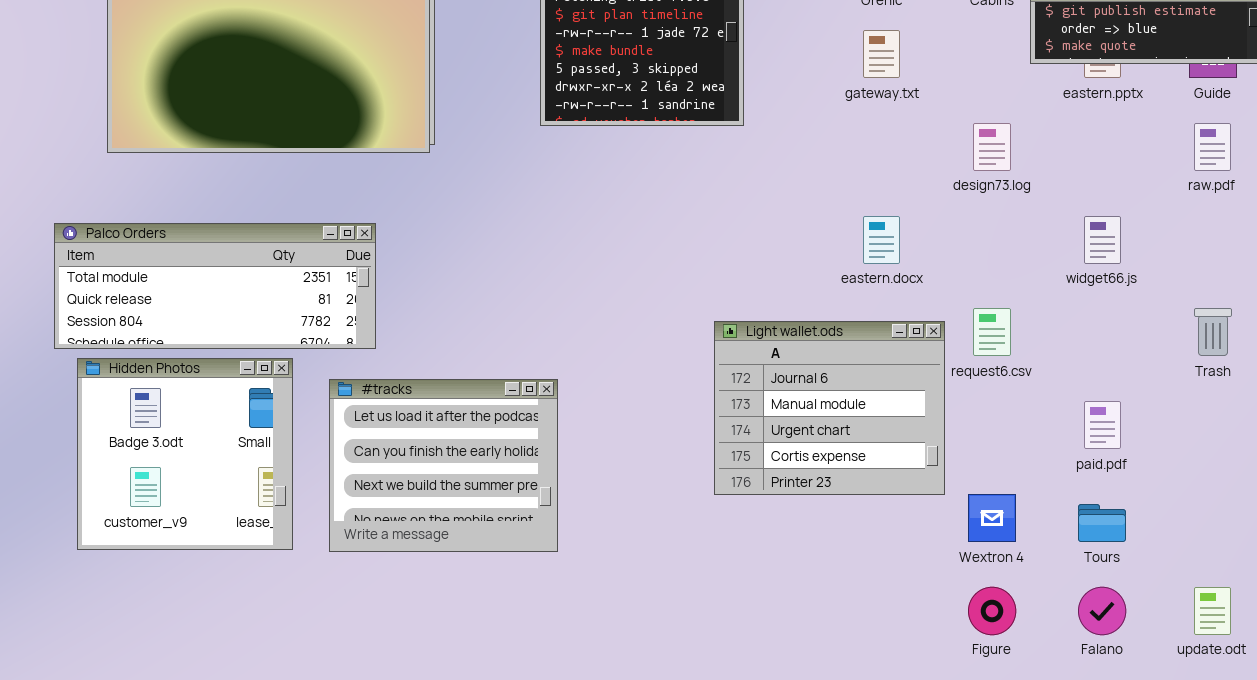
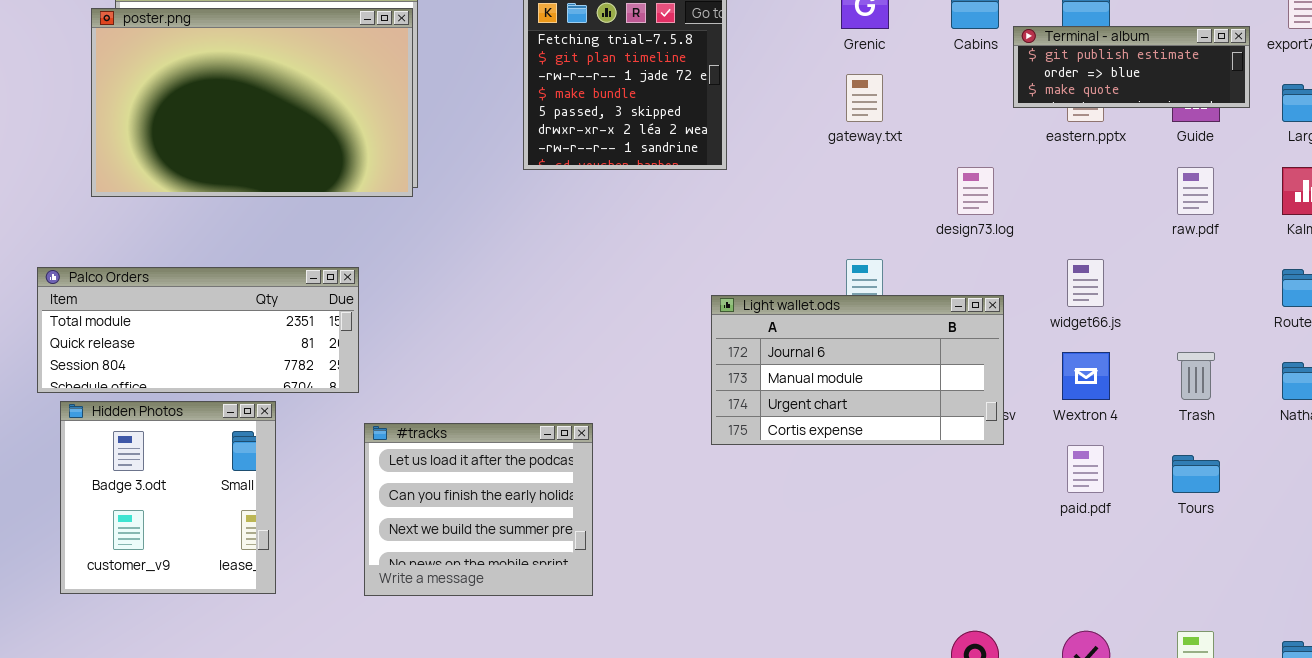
Light wallet.ods: [714,321,945,495] -> [711,295,1004,445], moved, resized
#tracks: [329,379,558,552] -> [364,423,593,596], moved
Wextron 4: [968,494,1016,542] -> [1062,352,1110,400], moved
Tours: [1078,504,1126,542] -> [1172,455,1220,493], moved

